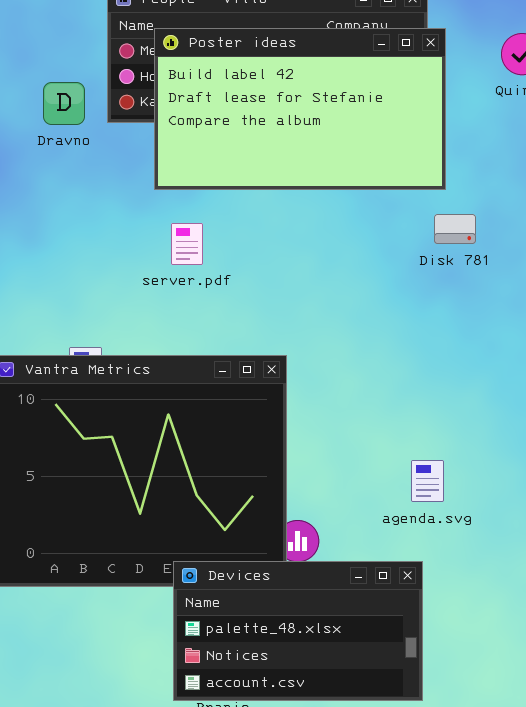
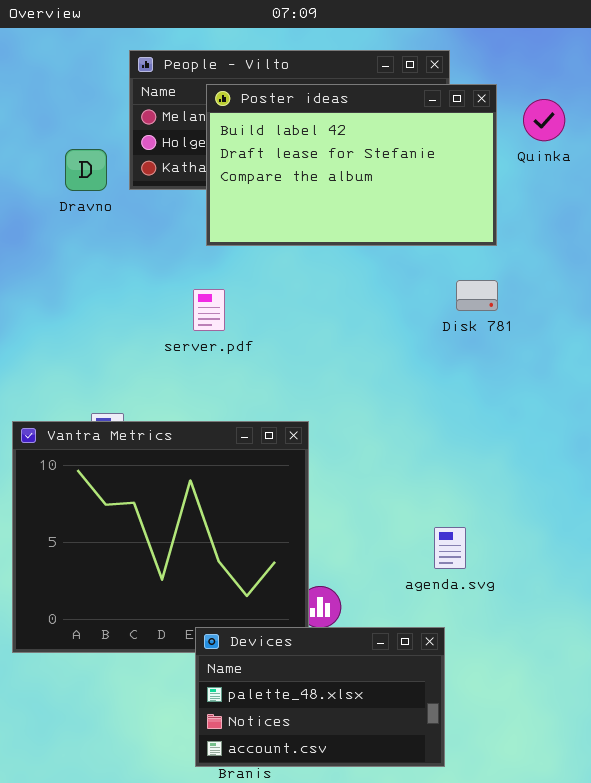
Poster ideas: [154,28,446,190] -> [206,84,497,246], moved

